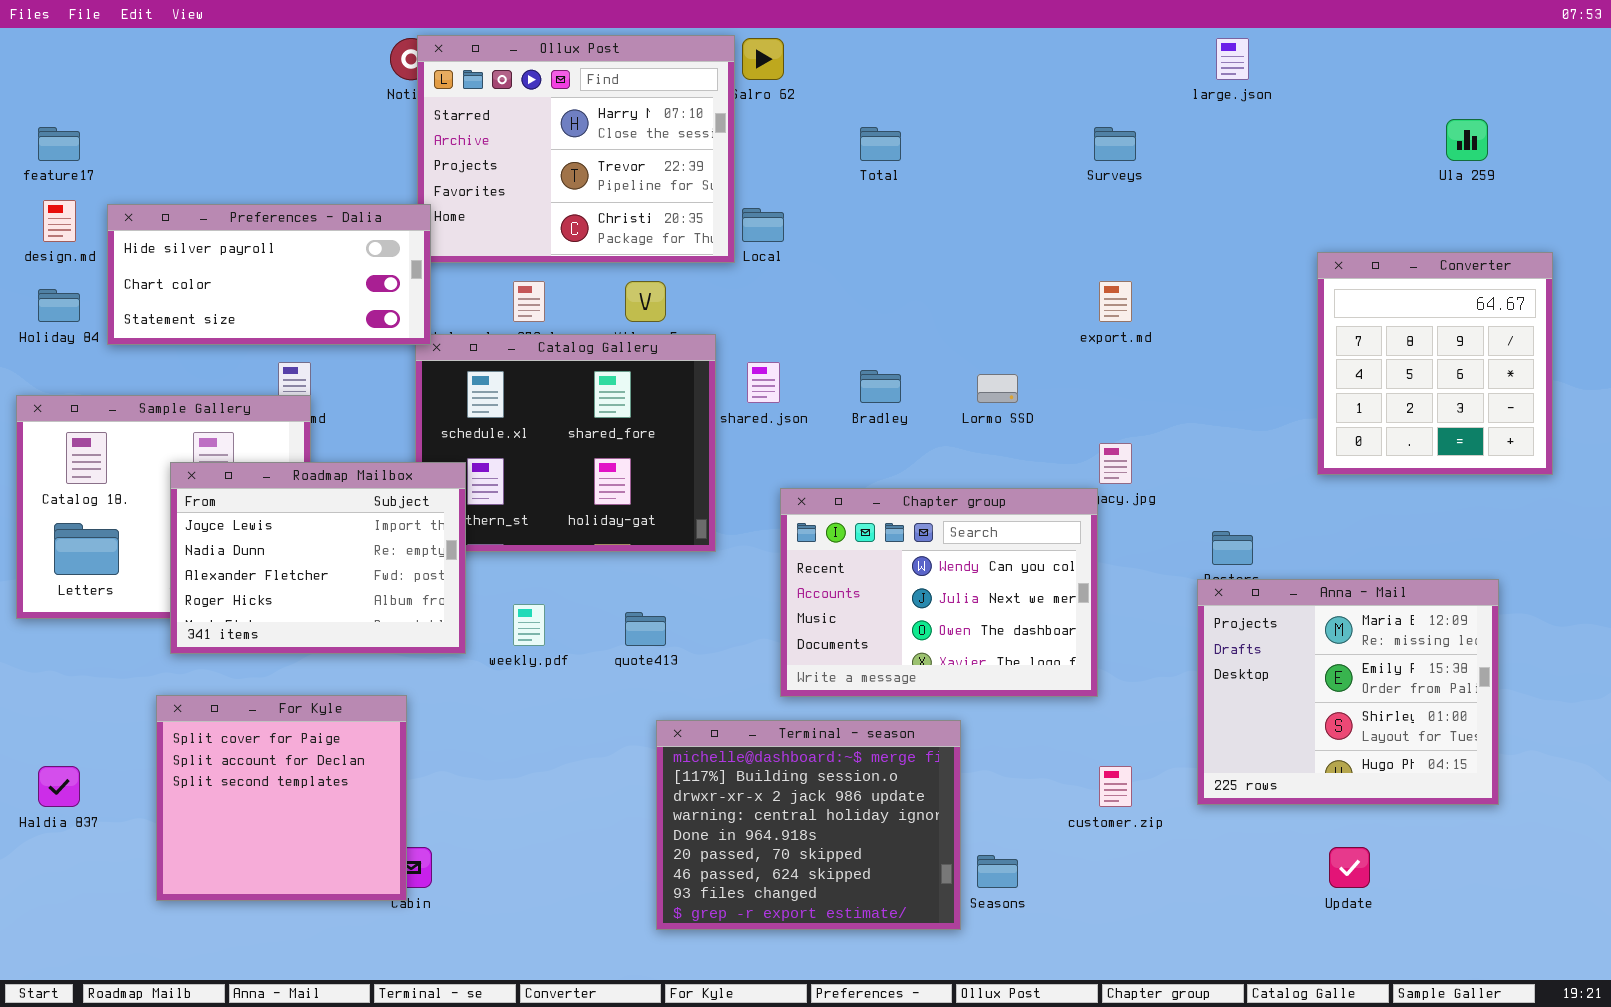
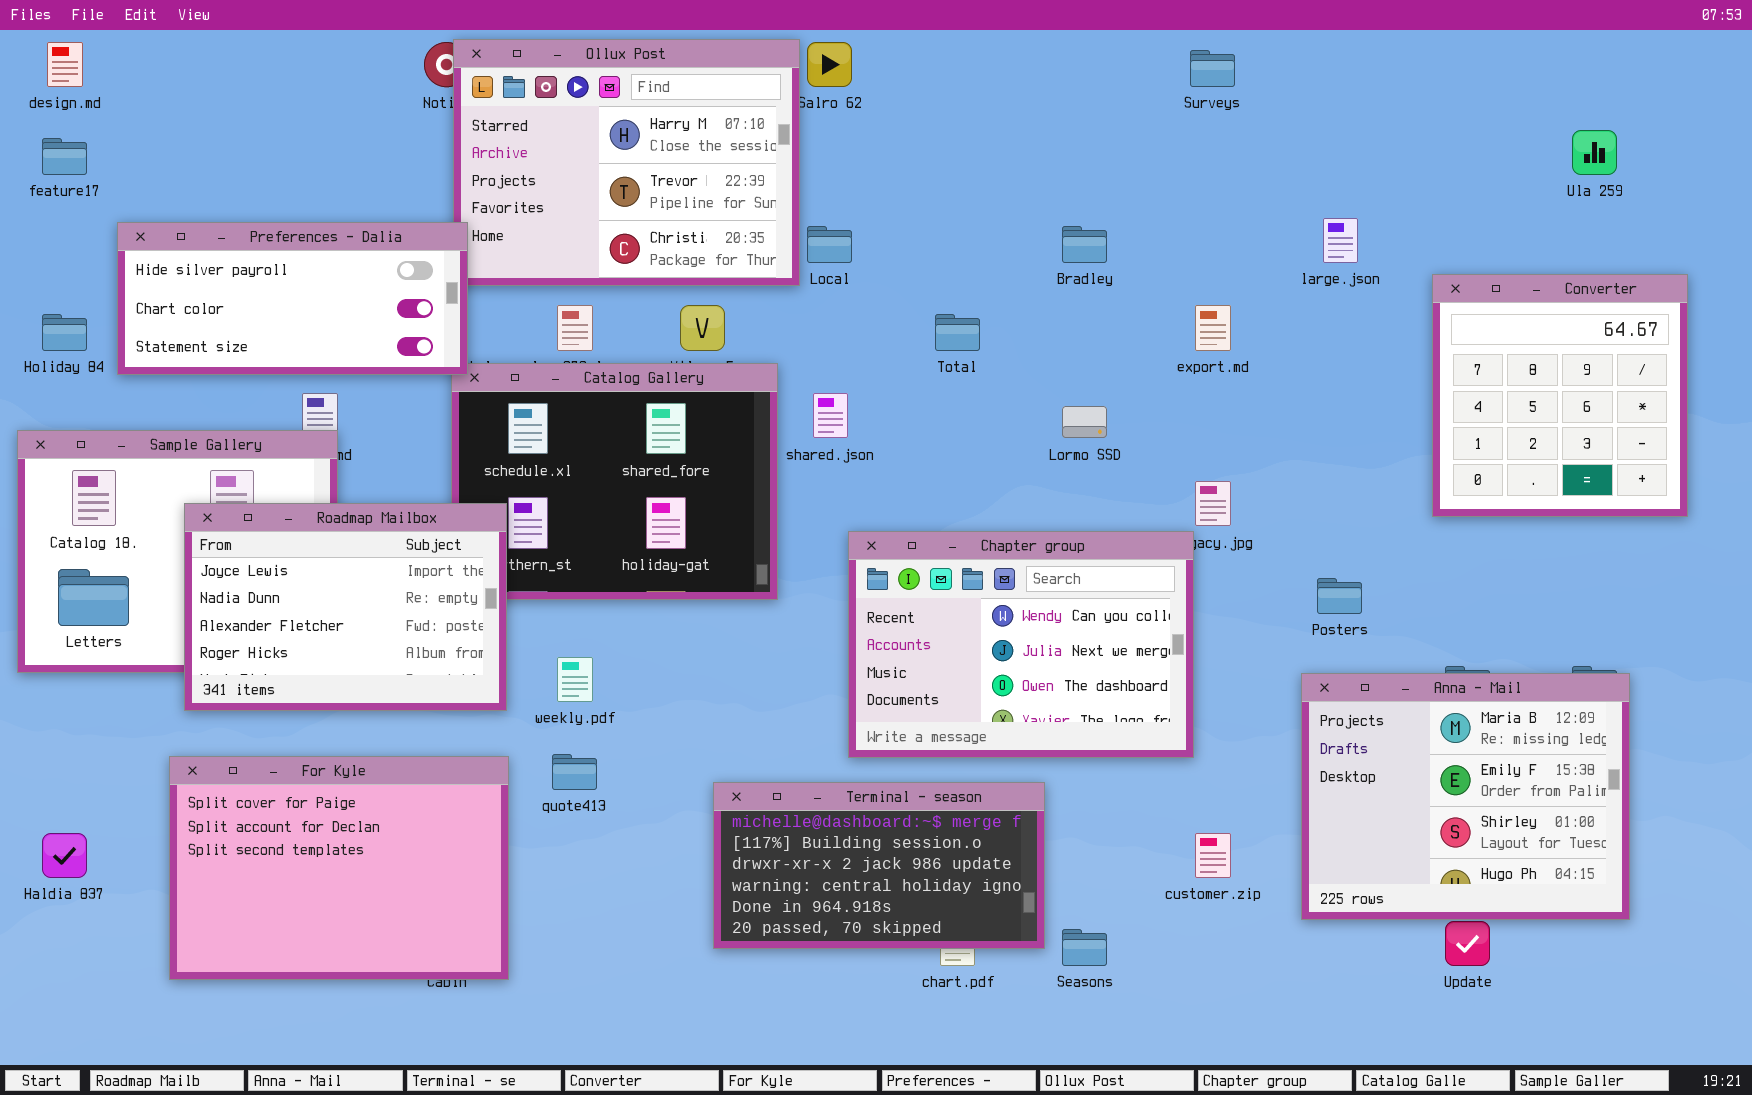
large.json: [1216,38,1249,80] -> [1323,218,1358,263], moved
Total: [860,127,901,161] -> [935,314,980,351], moved
Surveys: [1094,127,1136,161] -> [1190,50,1235,87], moved
design.md: [43,200,76,242] -> [47,42,83,87], moved
Bradley: [860,370,901,403] -> [1062,226,1107,263], moved
Anna - Mail: [1197,579,1499,805] -> [1301,673,1630,920], moved
quote413: [625,612,666,646] -> [552,754,597,790], moved
For Kyle: [156,695,407,901] -> [169,756,509,980], resized
Terminal - season: [656,720,961,930] -> [713,782,1045,949], resized

